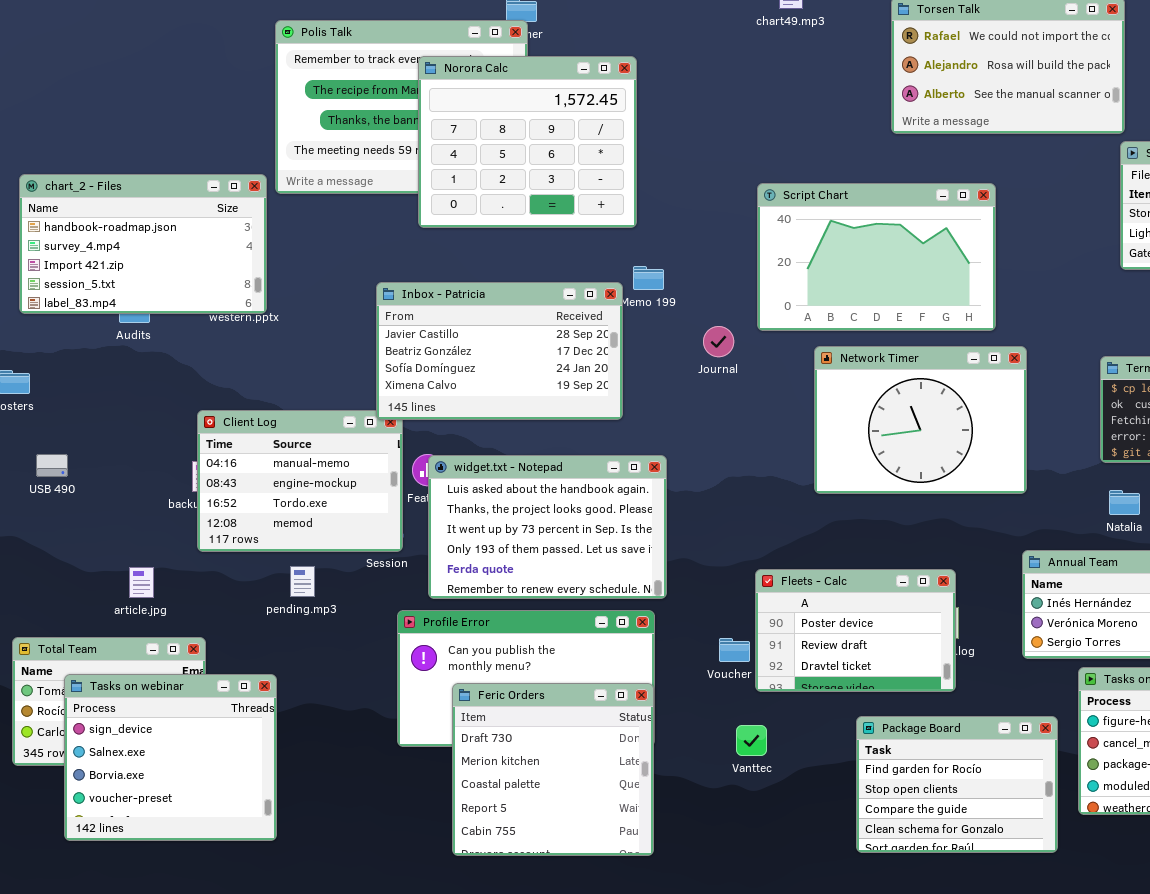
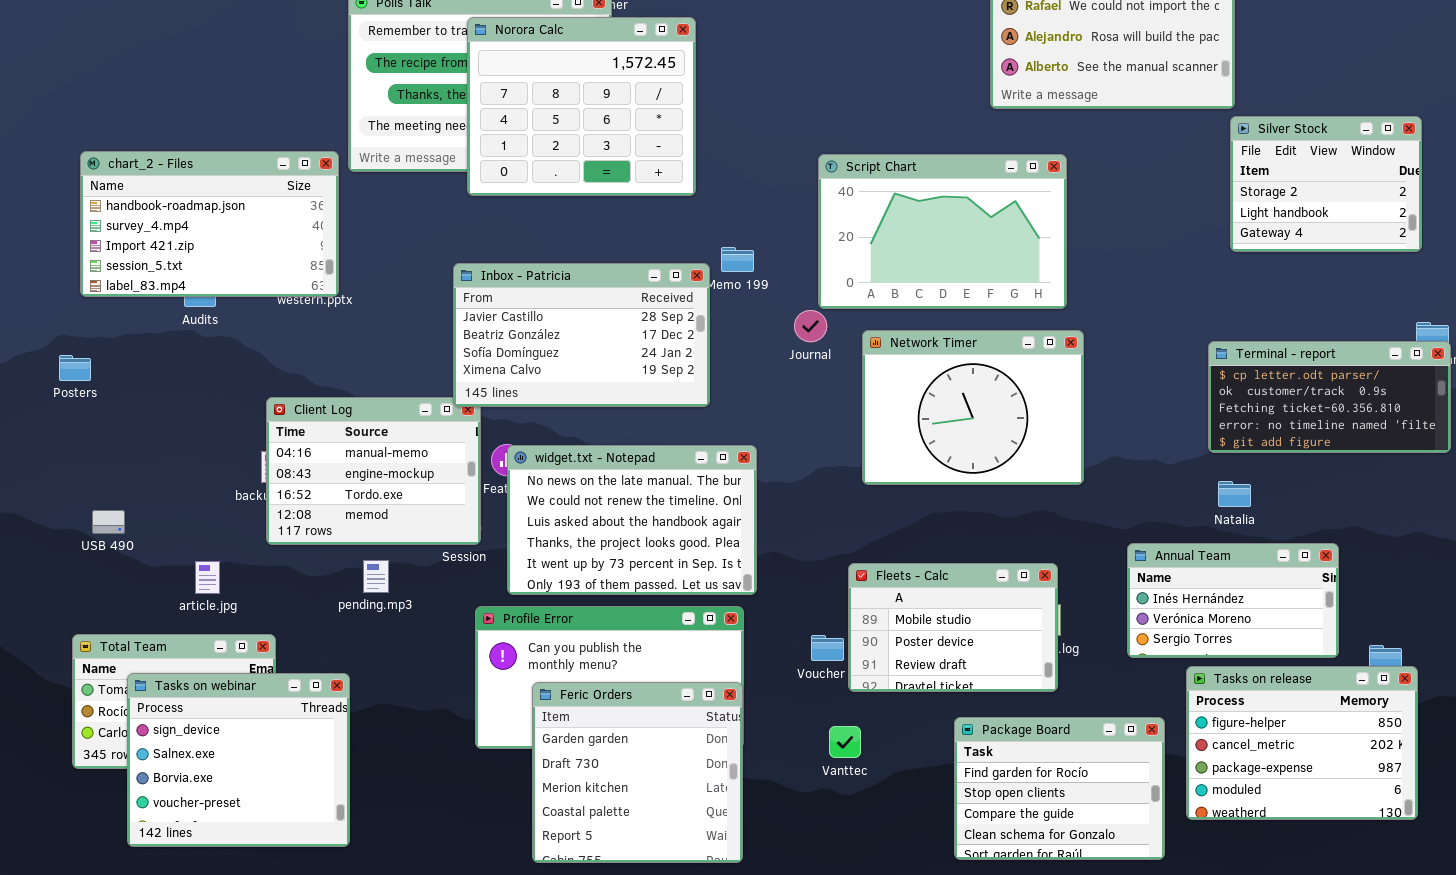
Norora Calc: [418,56,637,228] -> [467,17,696,196], moved
Script Chart: [757,183,996,331] -> [818,154,1067,309], moved
Network Timer: [814,346,1027,494] -> [862,330,1084,485], moved
USB 490: [36,454,68,477] -> [92,510,125,534], moved
widget.txt - Notepad: [428,455,667,599] -> [507,445,757,595], scrolled up 2 rows
Fleets - Calc: [755,569,956,692] -> [848,563,1058,692], scrolled up 1 row
Feric Orders: [452,683,654,856] -> [532,682,743,863], scrolled up 1 row

